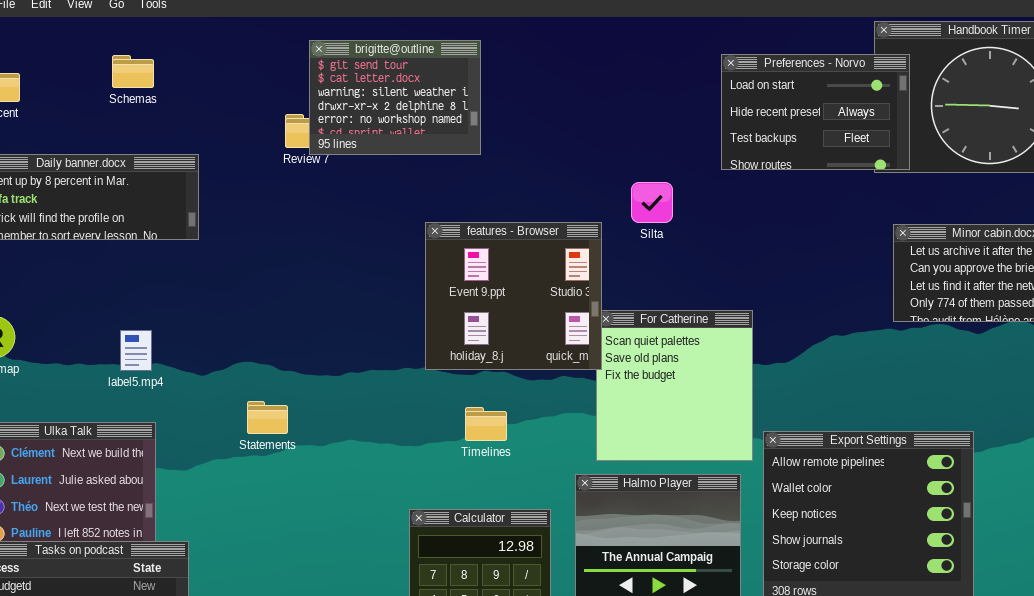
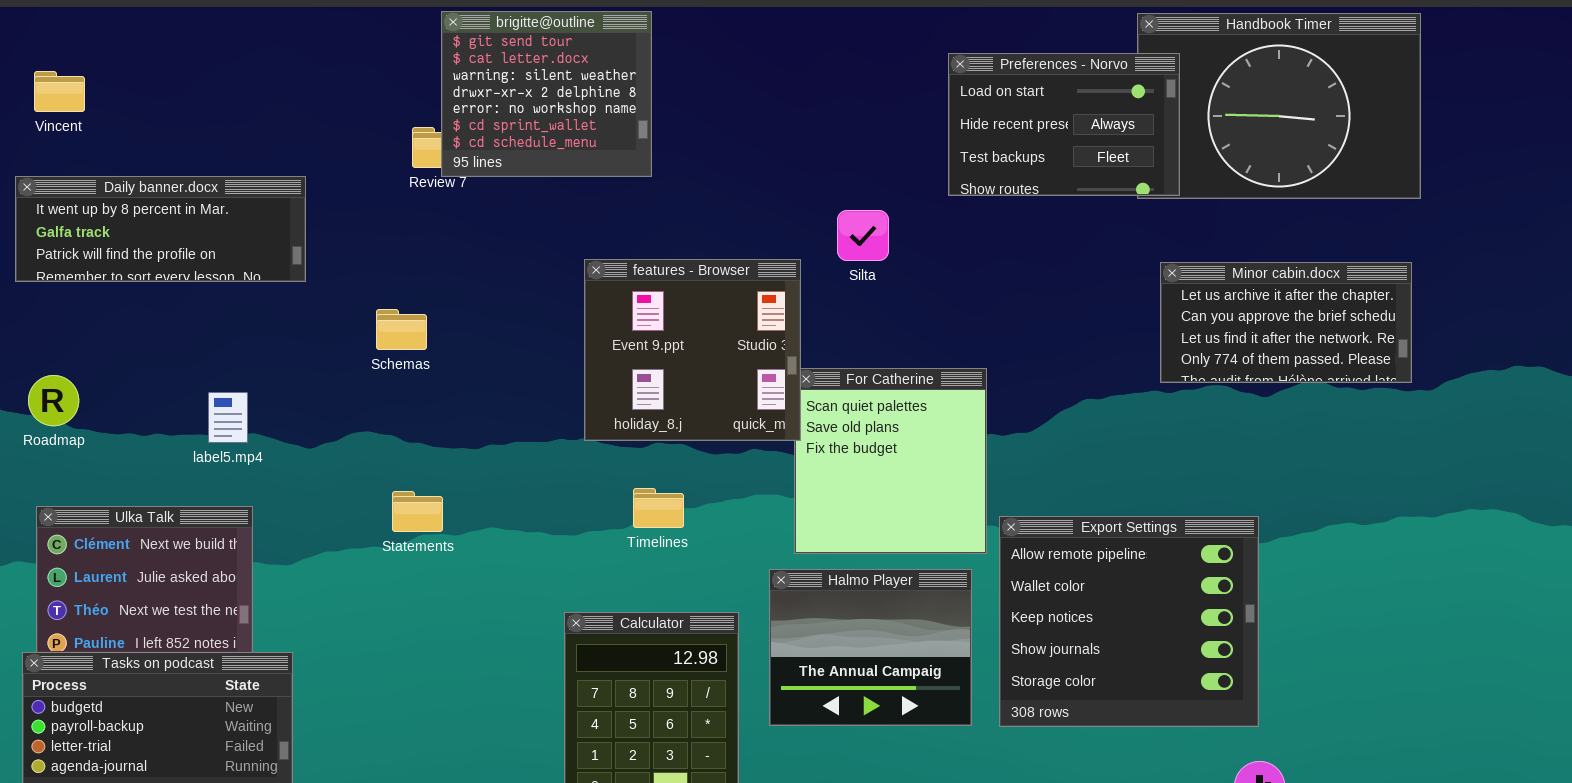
brigitte@outline: [309,40,481,155] -> [441,11,652,177], resized
Schemas: [112,55,154,88] -> [376,309,427,350], moved
Statements: [247,401,288,434] -> [392,491,443,532], moved

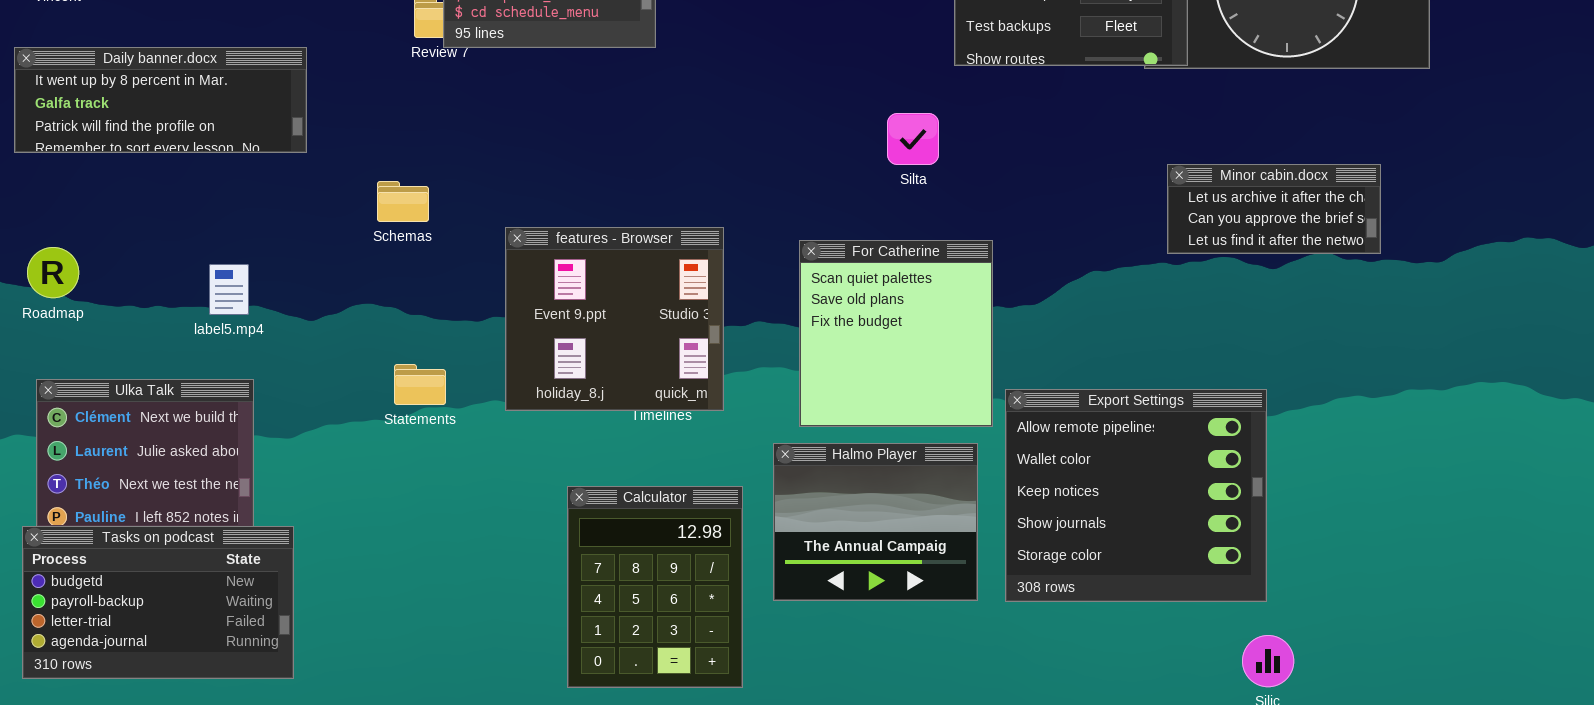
Silta: [837,210,889,261] -> [887,113,939,165], moved
features - Browser: [584,259,801,441] -> [505,227,724,411], moved
Minor cabin.docx: [1160,262,1412,383] -> [1167,164,1381,254], resized

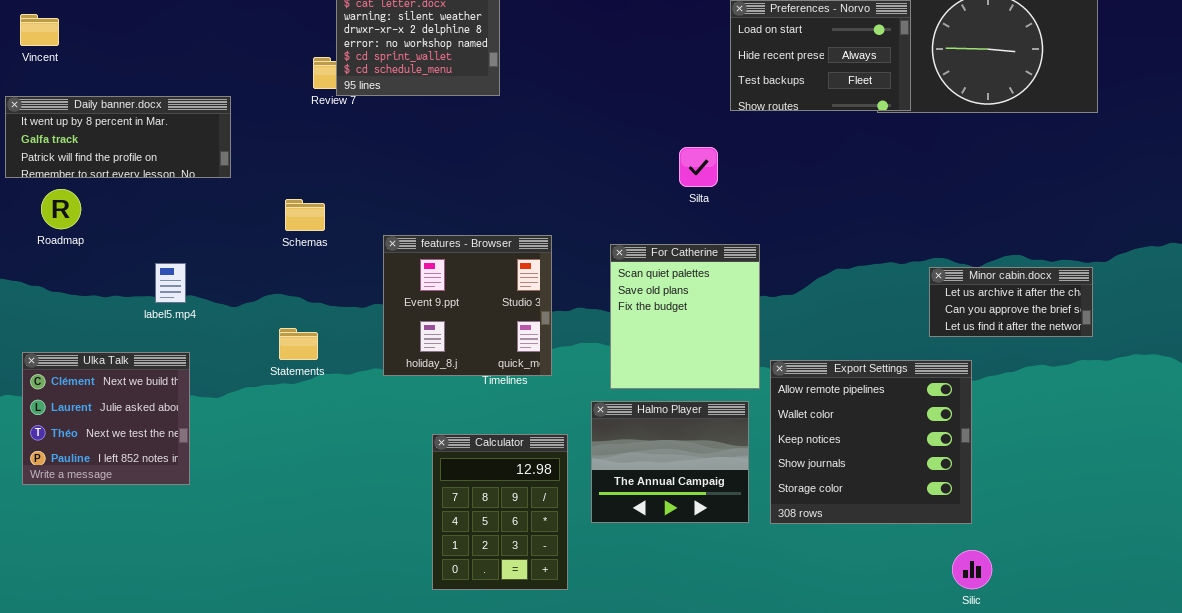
Minor cabin.docx: [1167,164,1381,254] -> [929,267,1093,337], moved
Roadmap: [27,247,79,298] -> [41,189,81,229], moved
Statements: [394,364,446,405] -> [279,328,318,360], moved
Tasks on podcast: [22,526,294,679] -> none, closed

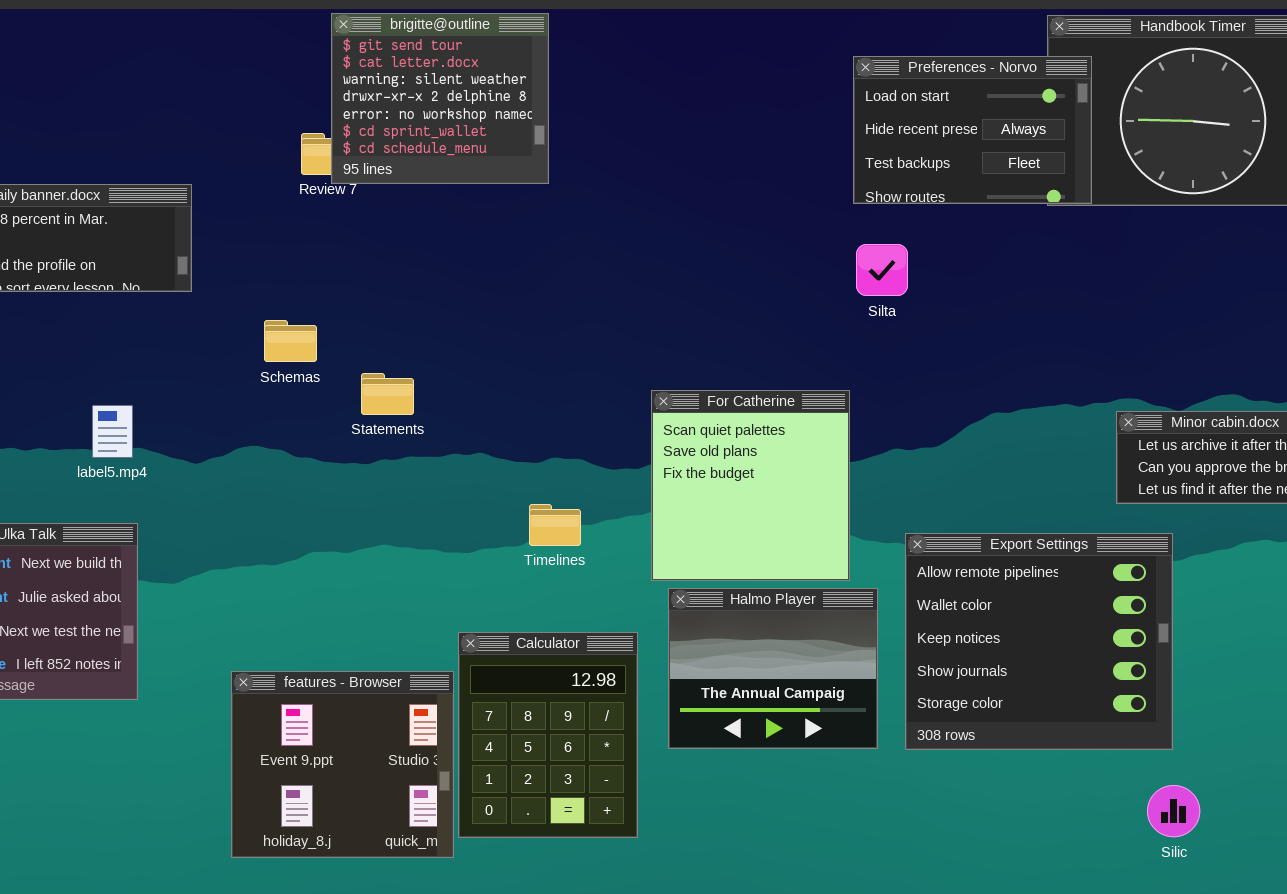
Silta: [679,147,718,187] -> [856,244,908,296], moved
features - Browser: [383,235,552,376] -> [231,671,454,858], moved
For Catherine: [610,244,760,389] -> [651,390,850,581], moved
Statements: [279,328,318,360] -> [361,373,414,415], moved

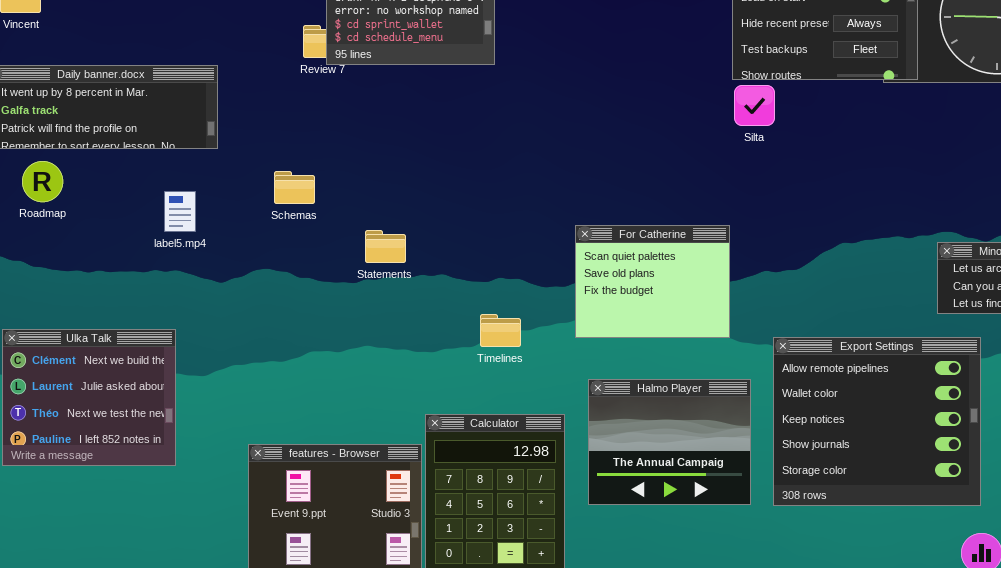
Silta: [856,244,908,296] -> [734,85,775,126], moved
Statements: [361,373,414,415] -> [365,230,406,263], moved
For Catherine: [651,390,850,581] -> [575,225,730,338], resized
label5.mp4: [92,405,133,458] -> [164,191,196,232], moved

